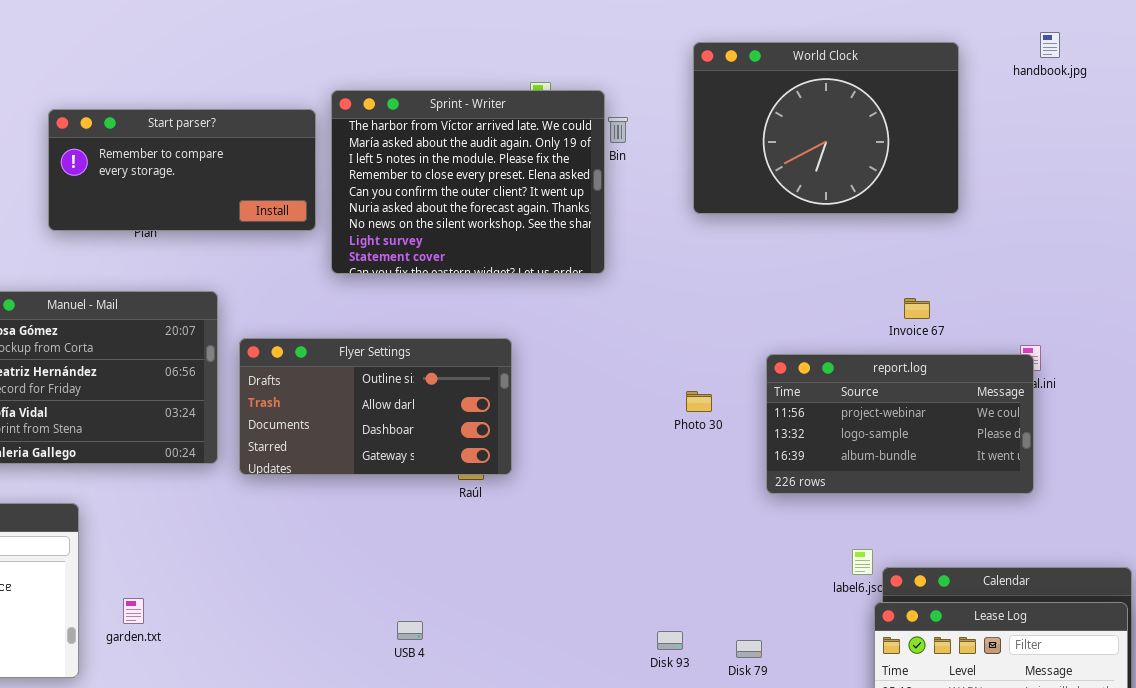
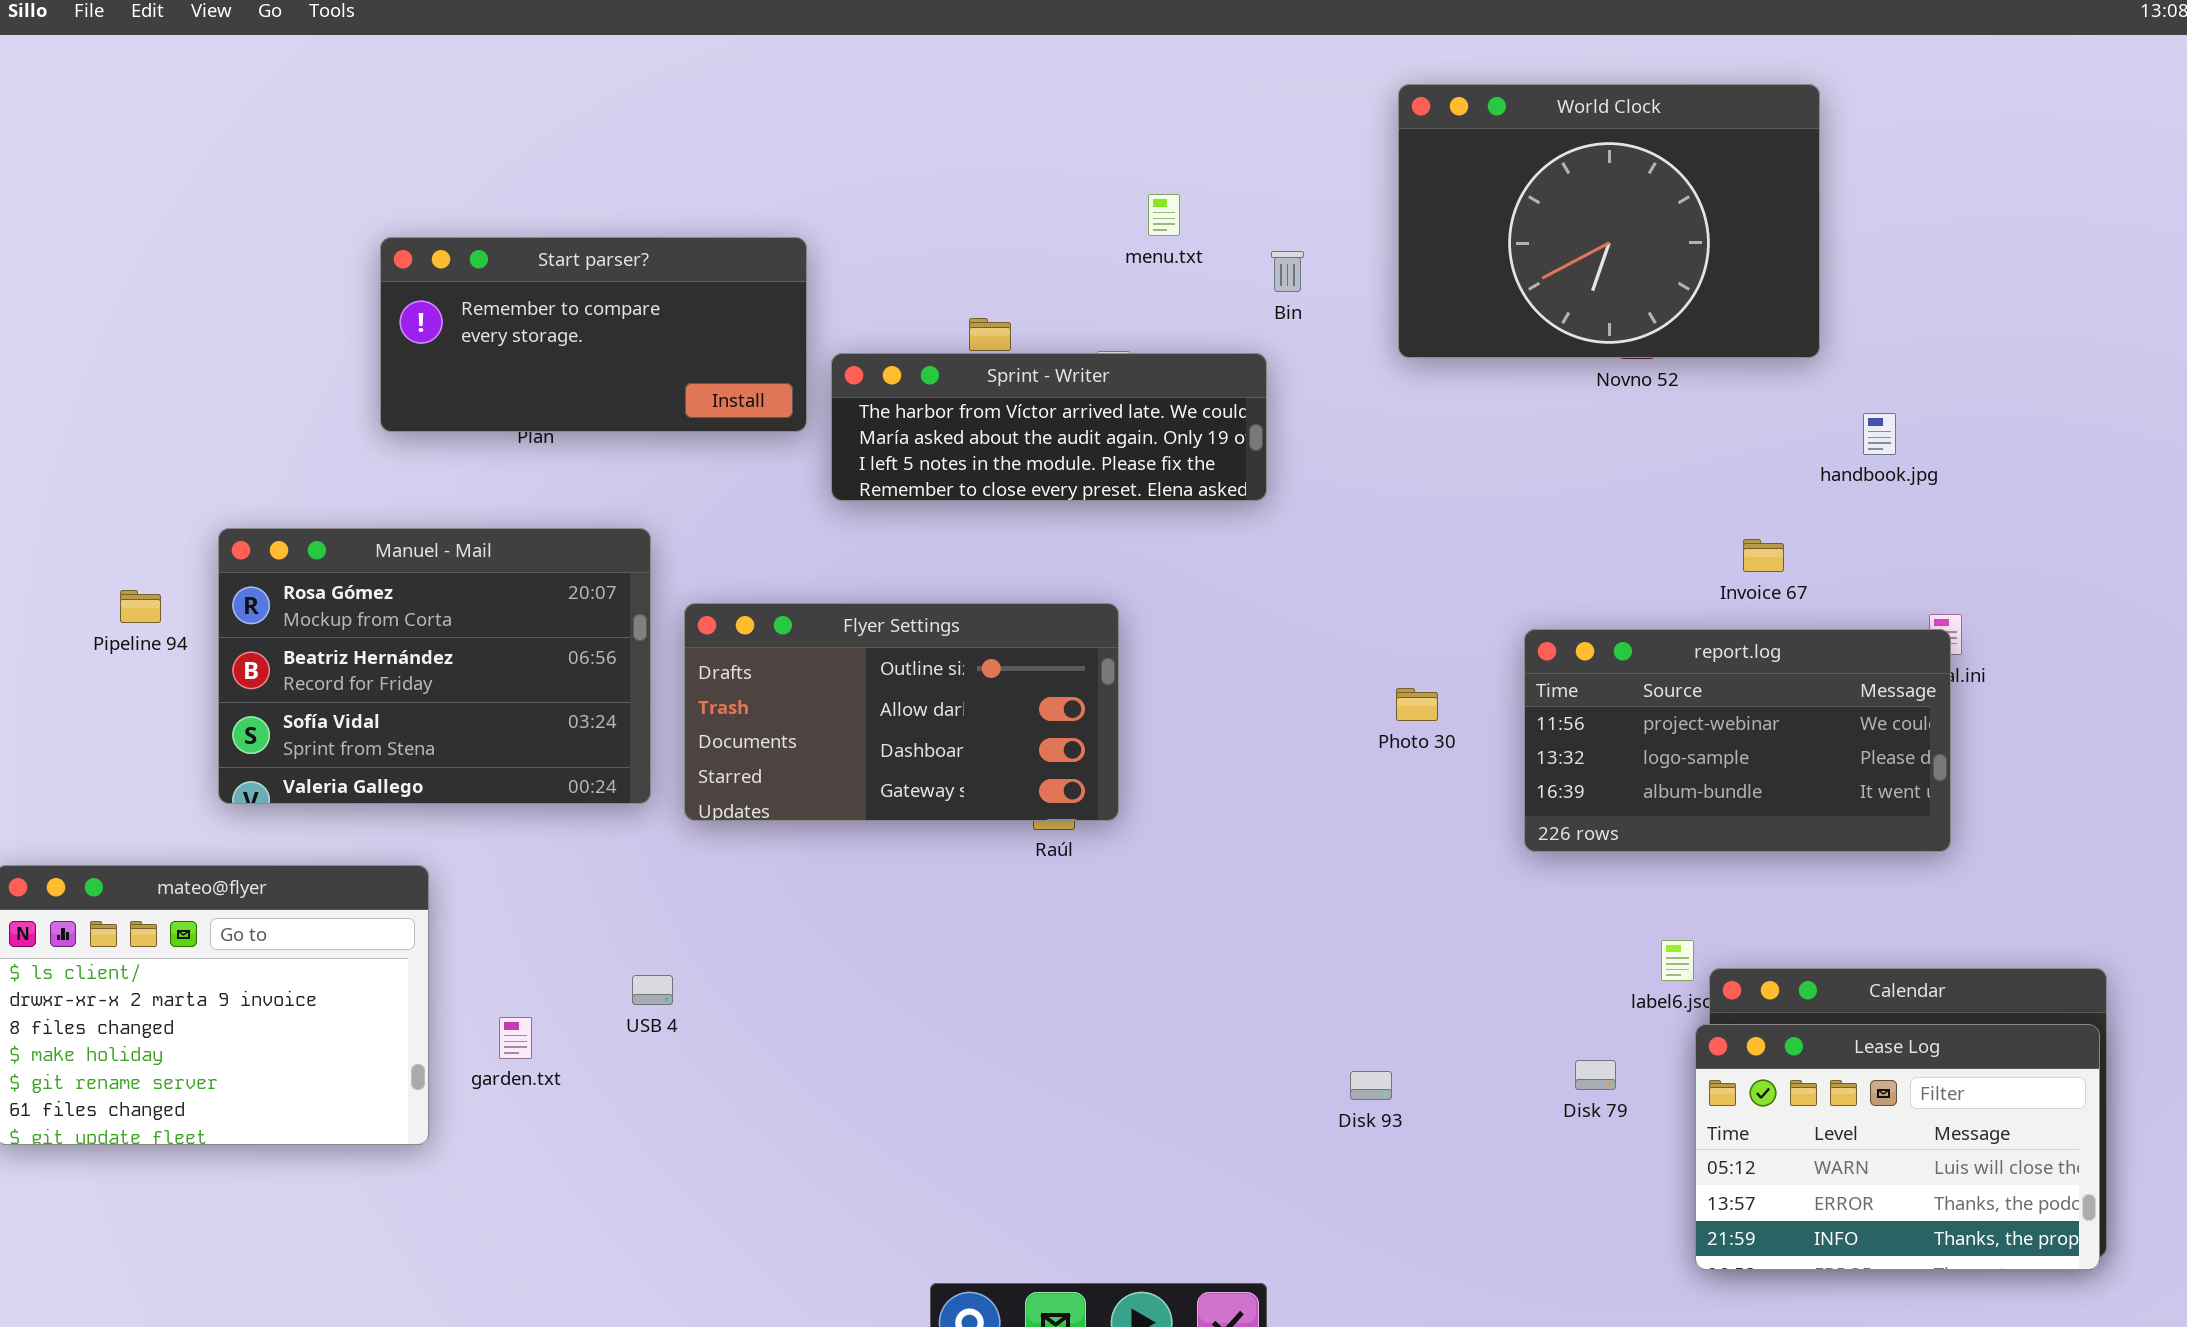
handbook.jpg: [1040,32,1060,58] -> [1863,413,1896,455], moved
World Clock: [693,42,959,214] -> [1398,84,1820,358], moved
Sprint - Writer: [331,90,605,274] -> [831,353,1267,501], resized
USB 4: [397,621,423,640] -> [632,975,673,1005], moved
Disk 79: [736,640,762,658] -> [1575,1060,1616,1090], moved

